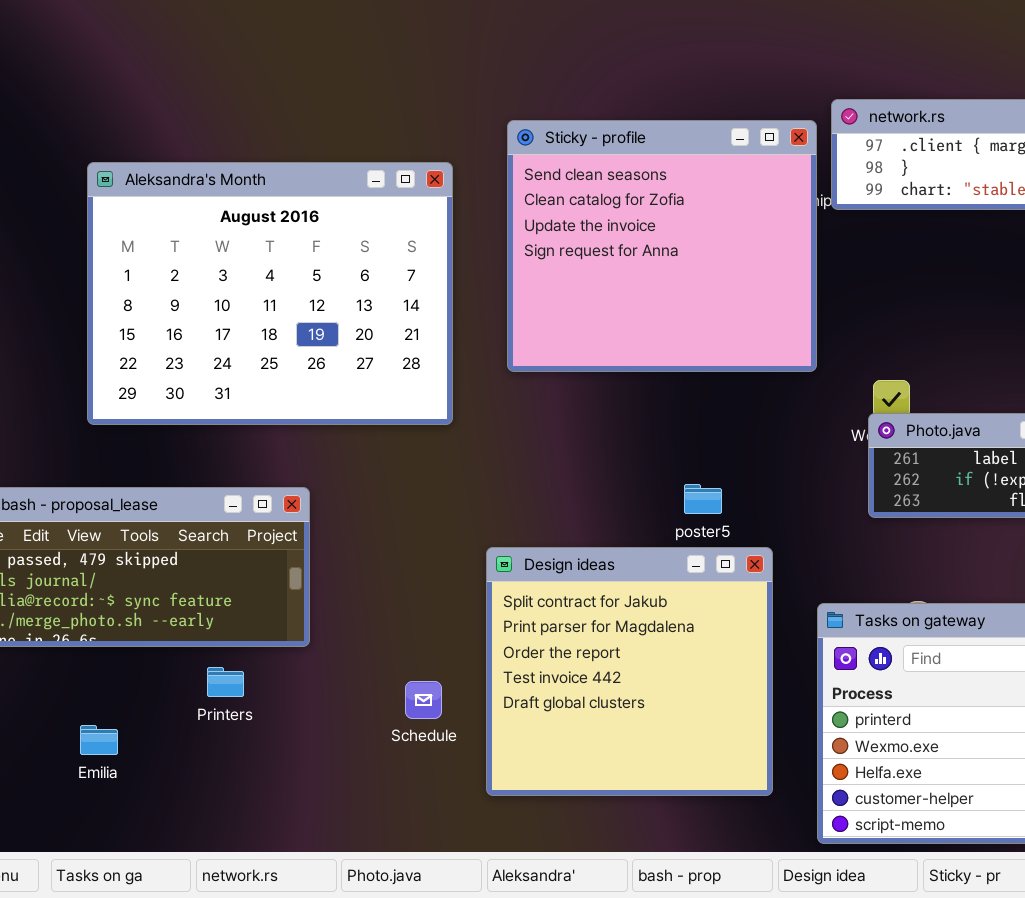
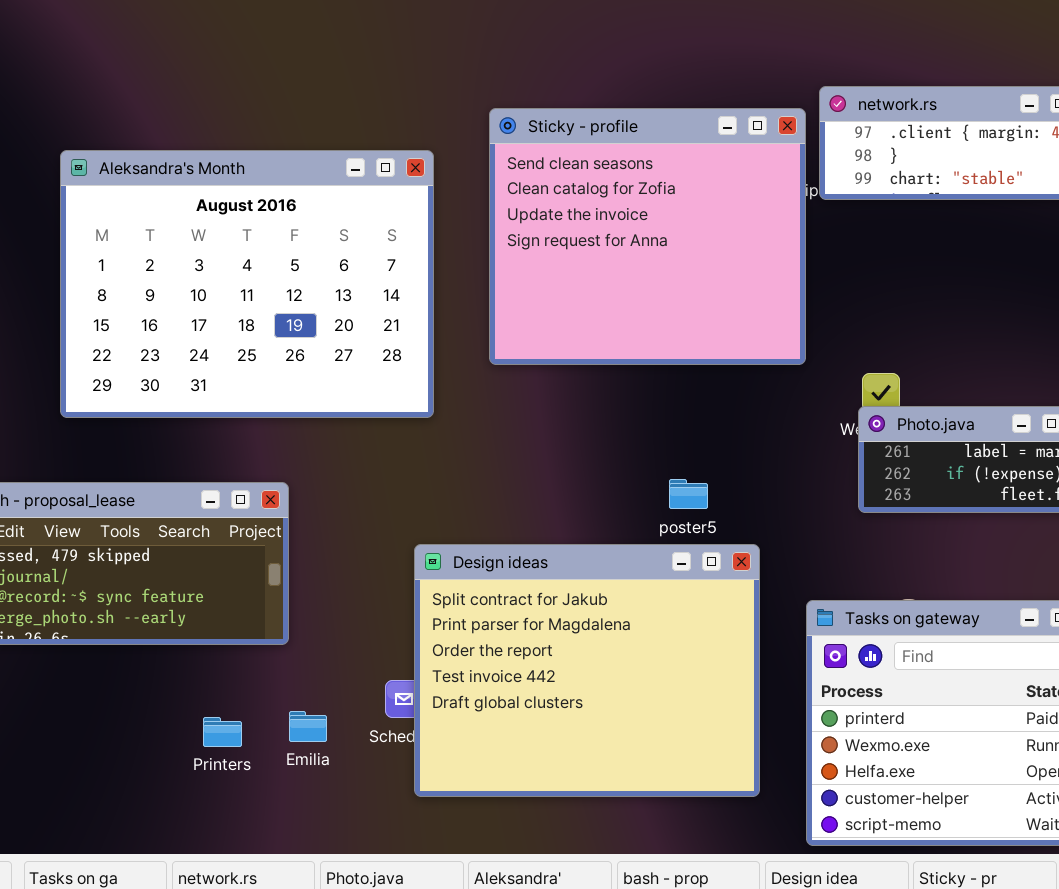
Design ideas: [486,547,773,796] -> [414,544,760,797], resized
Printers: [207,667,244,697] -> [203,717,242,747], moved
Emilia: [80,725,118,755] -> [289,711,327,742], moved

